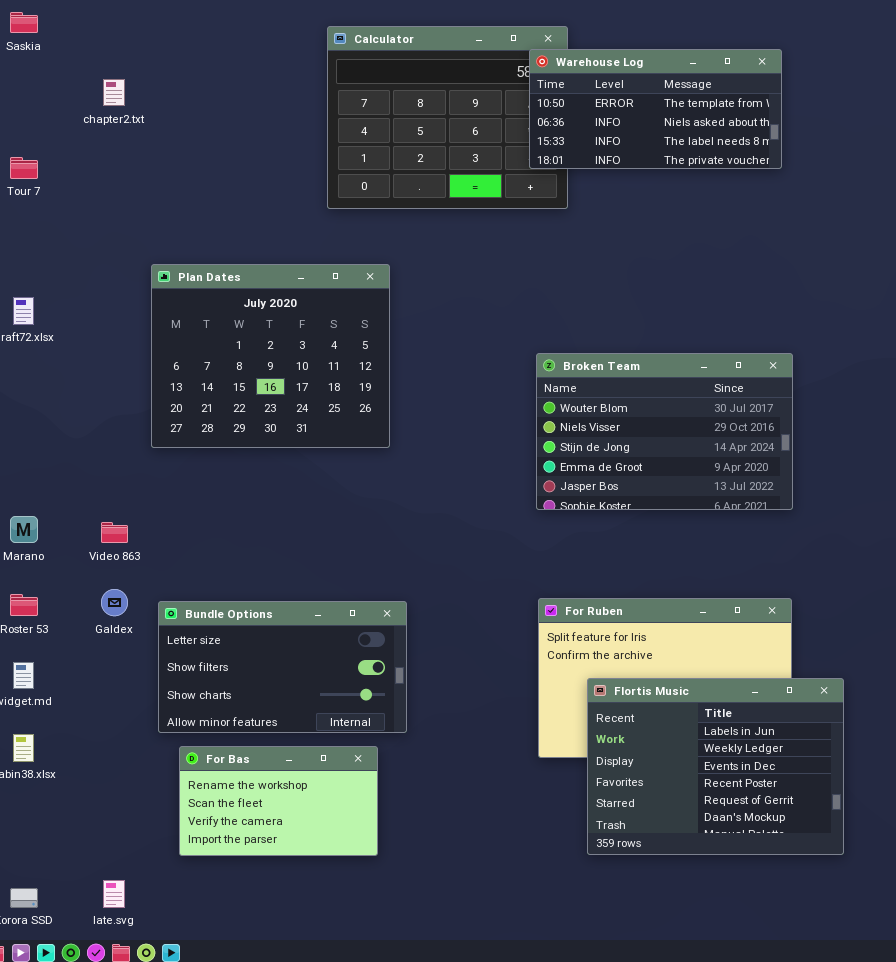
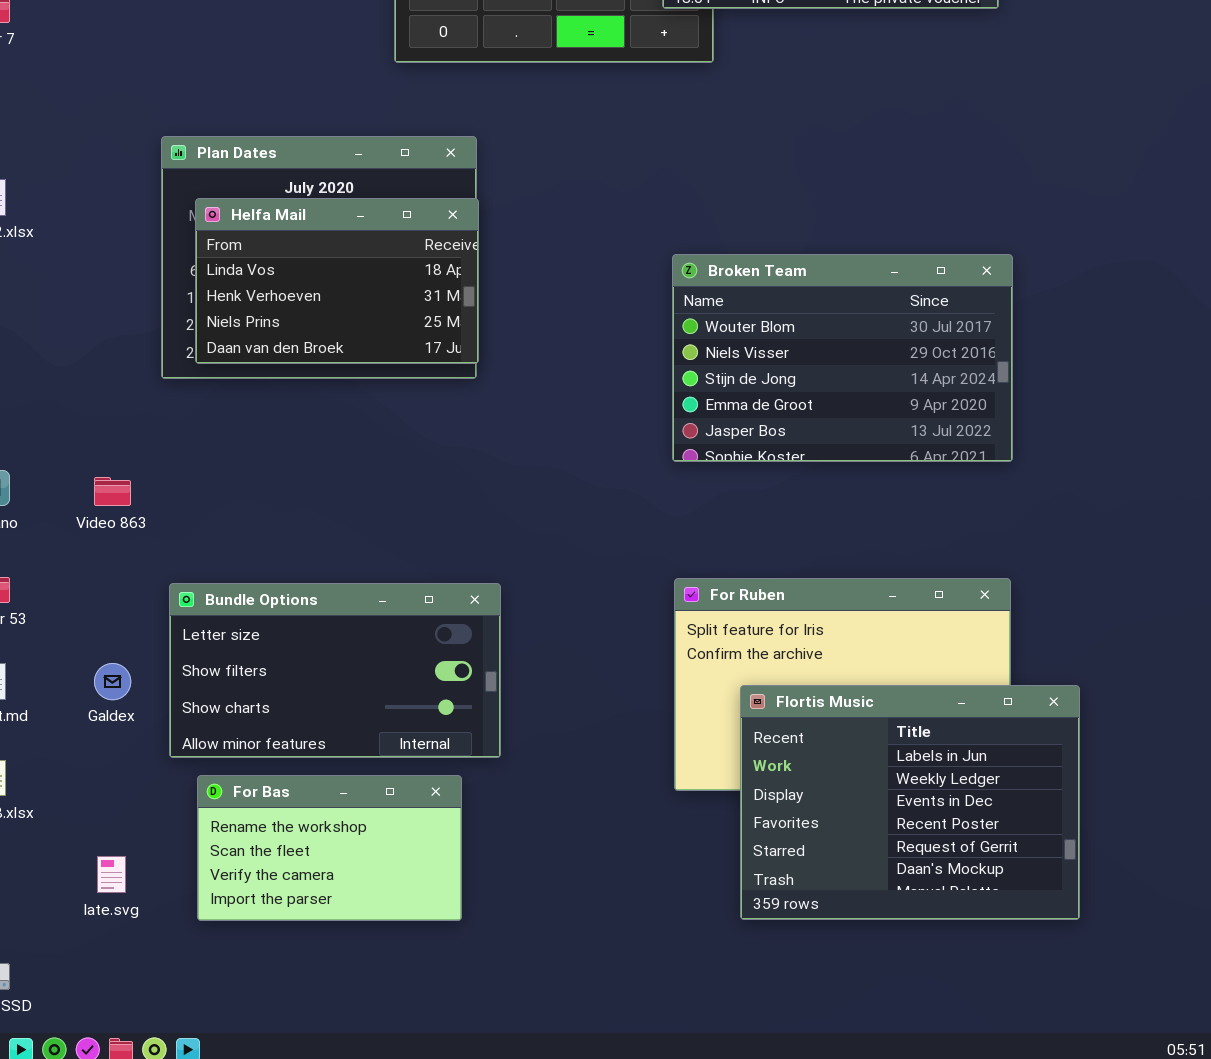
Helfa Mail: none -> [195,198,479,364], opened
Galdex: [101,589,128,616] -> [94,663,131,700], moved
late.svg: [103,880,125,908] -> [97,856,126,893], moved

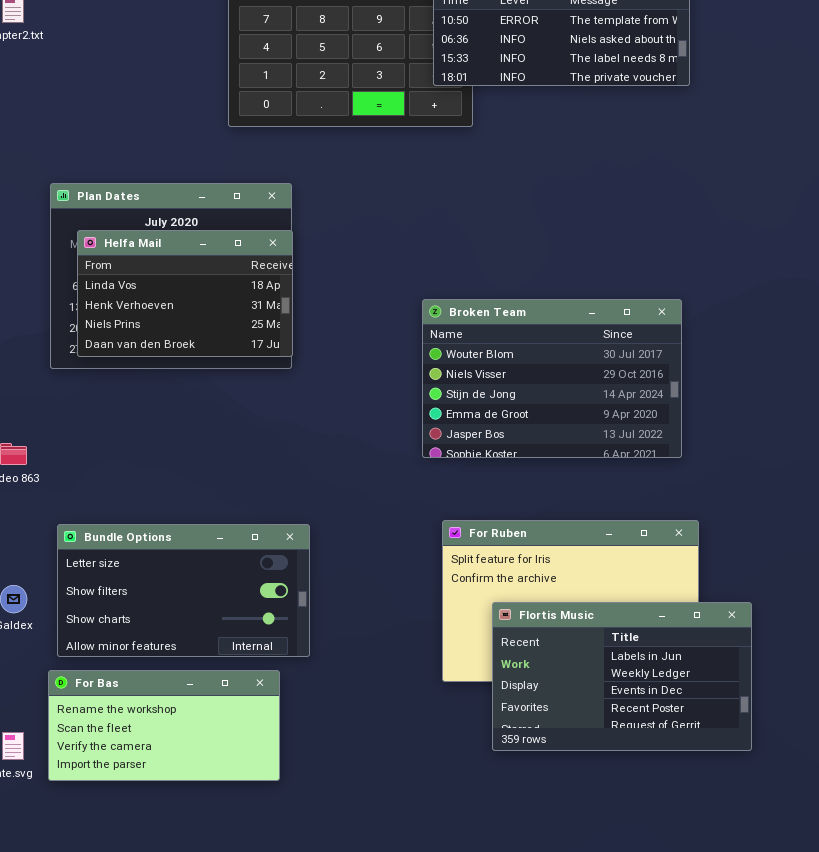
Broken Team: [672,254,1013,462] -> [422,299,682,458], moved
Flortis Music: [740,685,1080,920] -> [492,602,752,751], resized
For Bas: [197,775,462,921] -> [48,670,280,781], resized

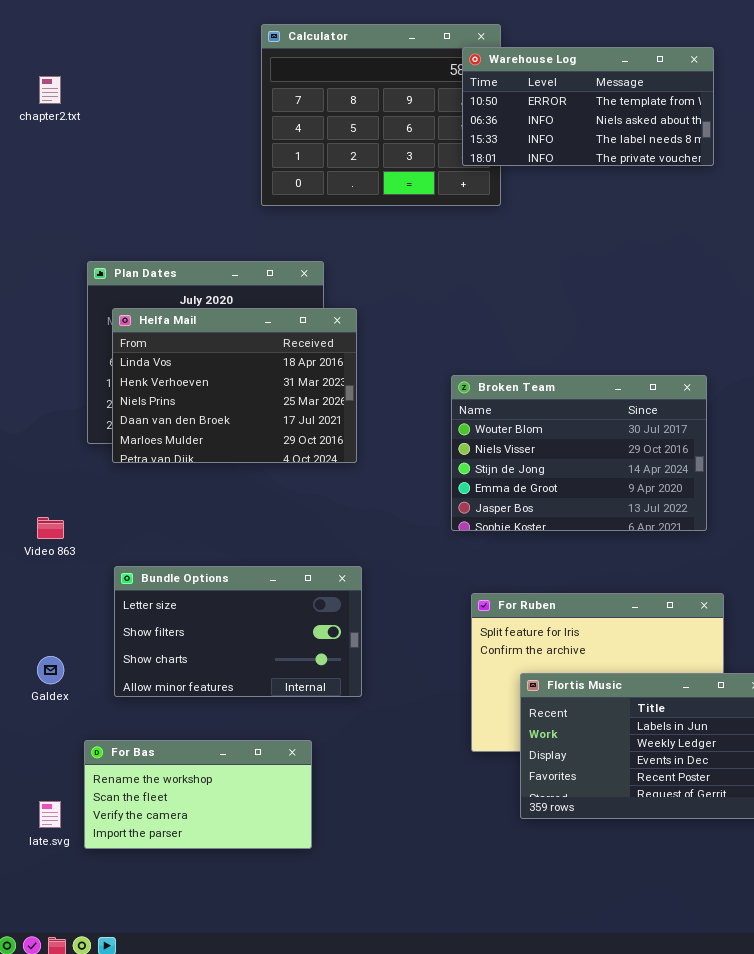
Helfa Mail: [77,230,293,357] -> [112,308,357,463], resized
Bundle Options: [57,524,310,657] -> [114,566,362,697], moved

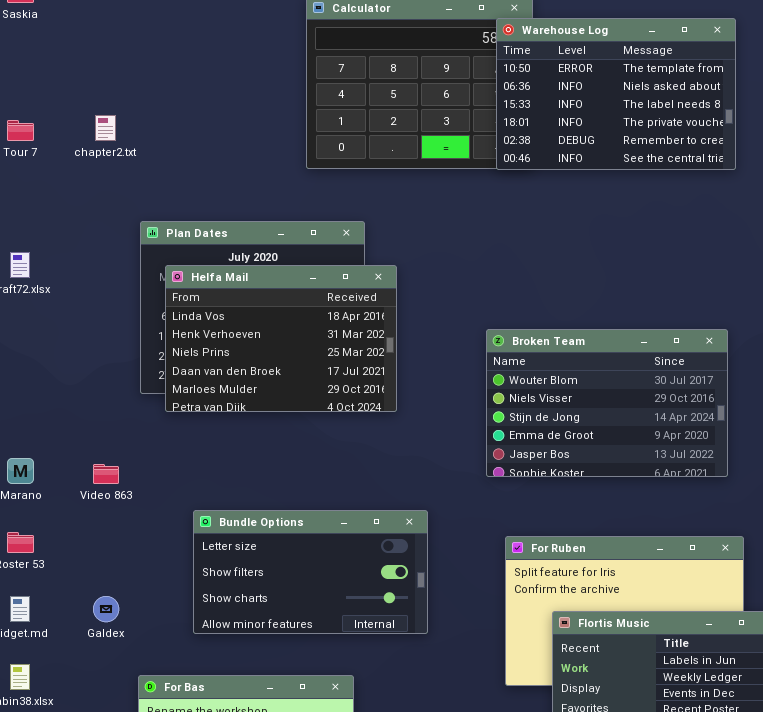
Warehouse Log: [462,47,714,166] -> [496,18,736,170], resized
chapter2.txt: [39,76,61,104] -> [95,115,116,141], moved
Bundle Options: [114,566,362,697] -> [193,510,428,634], moved

